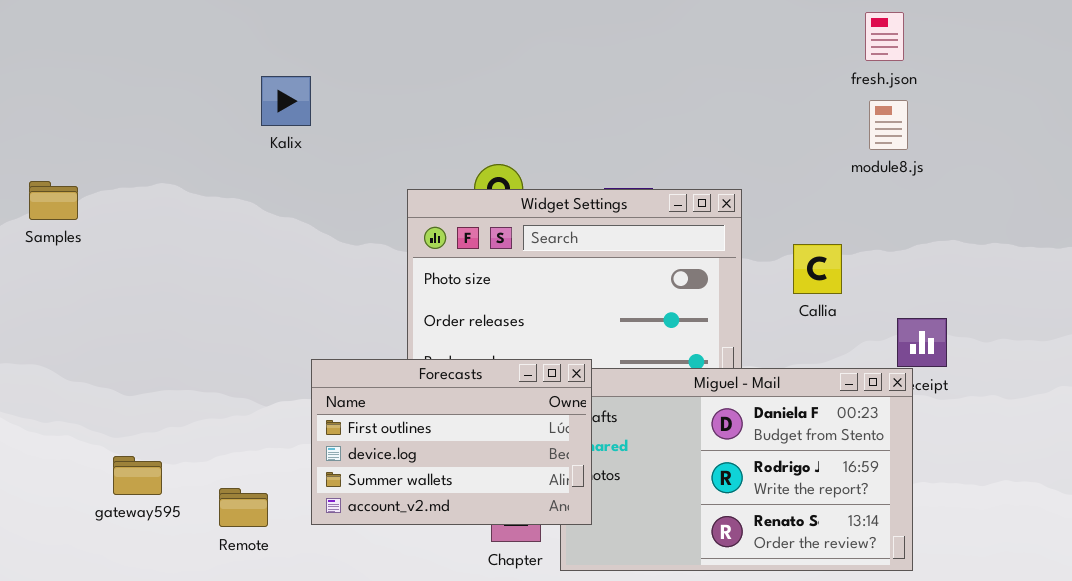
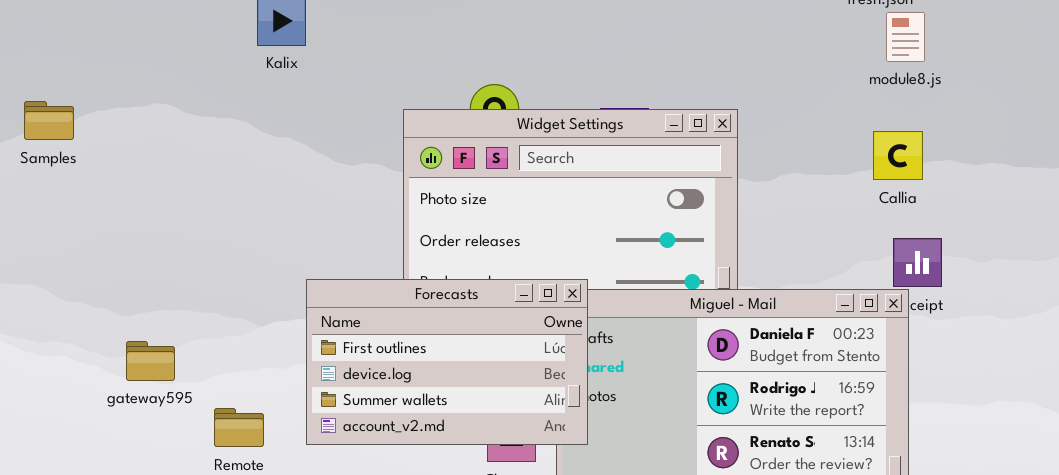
module8.js: [869,100,908,150] -> [886,12,925,62], moved
Callia: [793,244,842,294] -> [873,131,923,180], moved
gateway595: [113,456,162,495] -> [126,341,175,381], moved

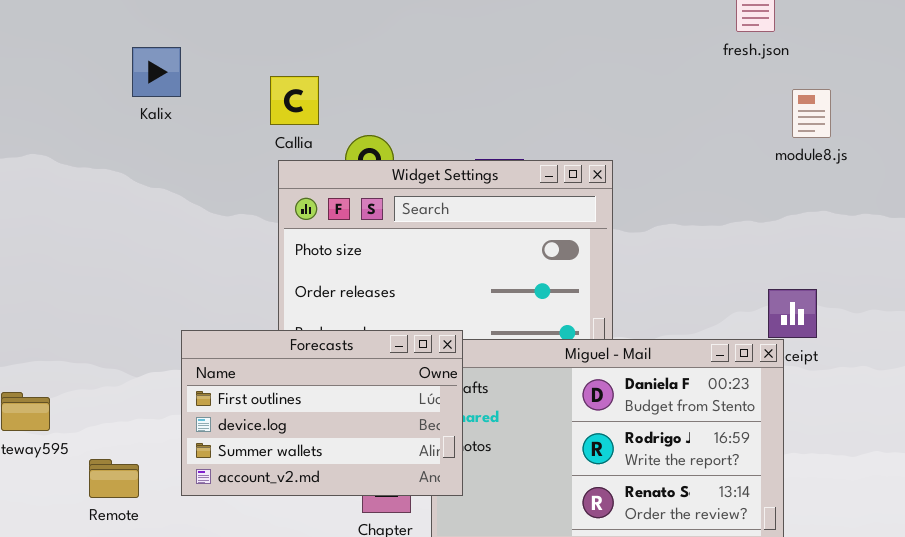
module8.js: [886,12,925,62] -> [792,89,831,138], moved
Callia: [873,131,923,180] -> [270,76,319,125], moved

